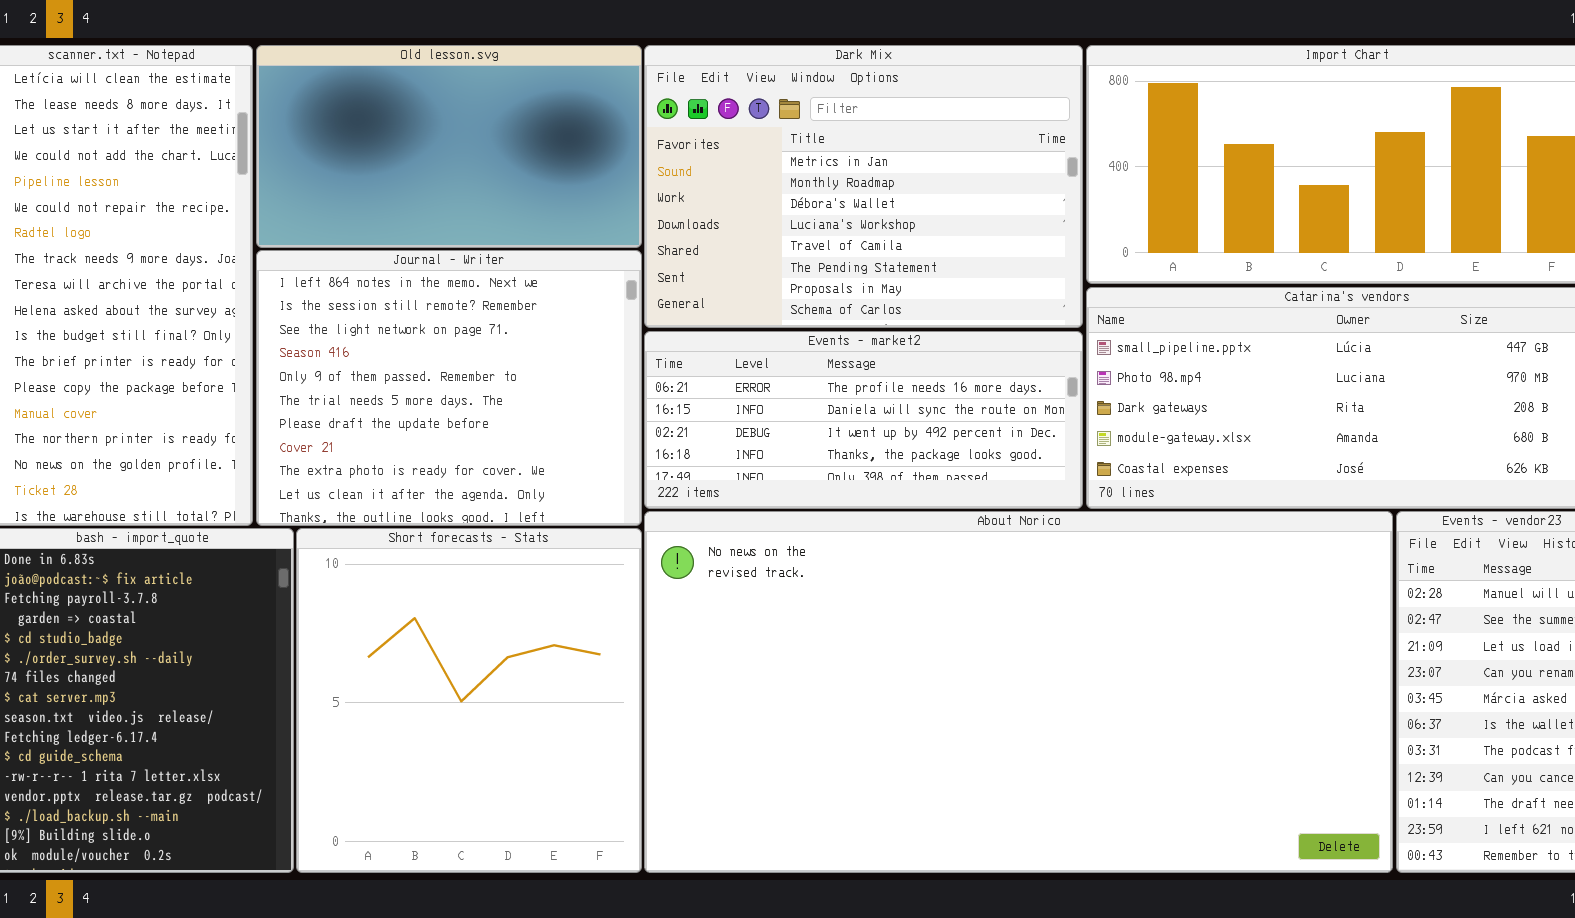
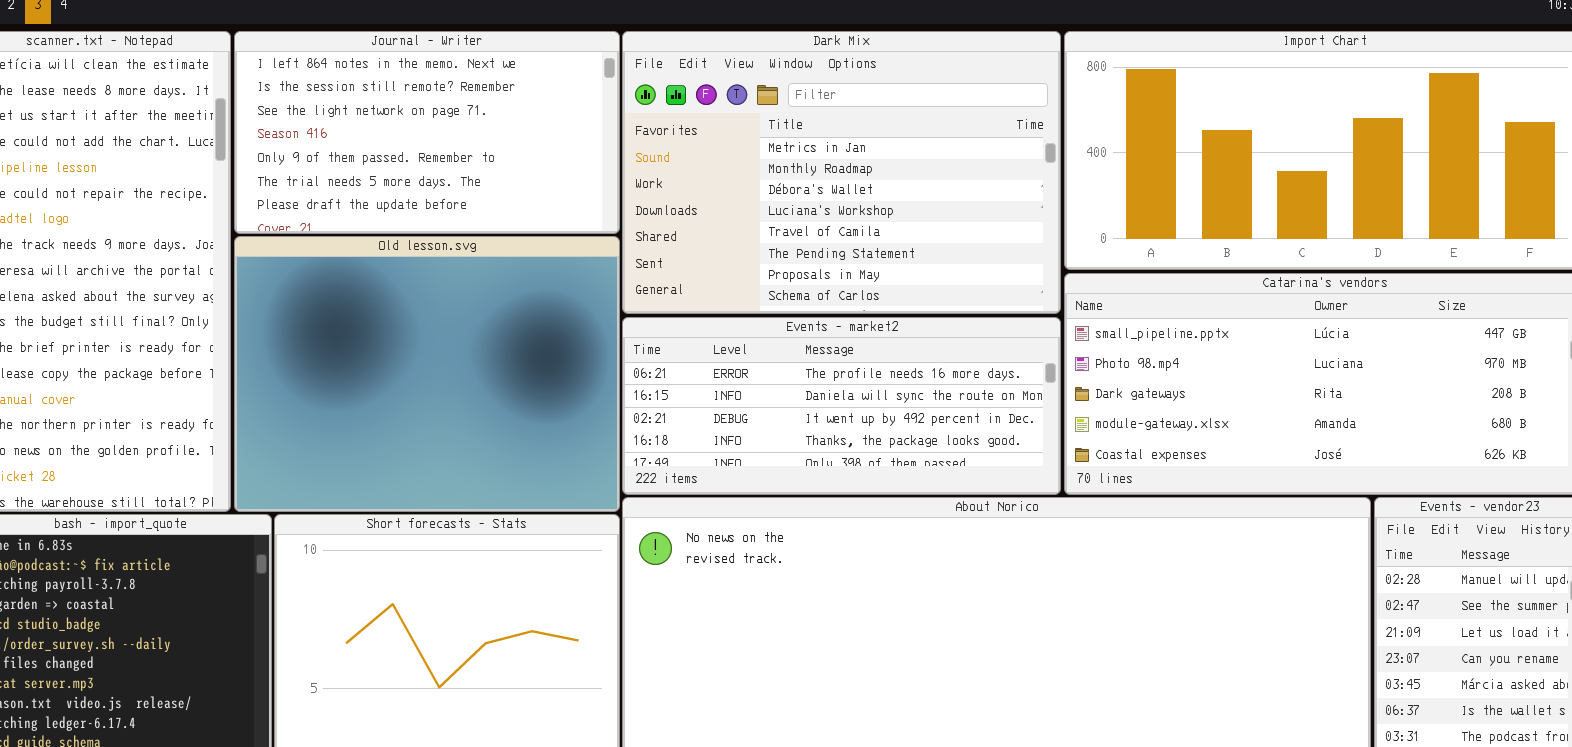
Old lesson.svg: [256,45,642,248] -> [234,236,620,512], moved, resized
Journal - Writer: [256,250,642,526] -> [234,31,620,234], moved, resized

